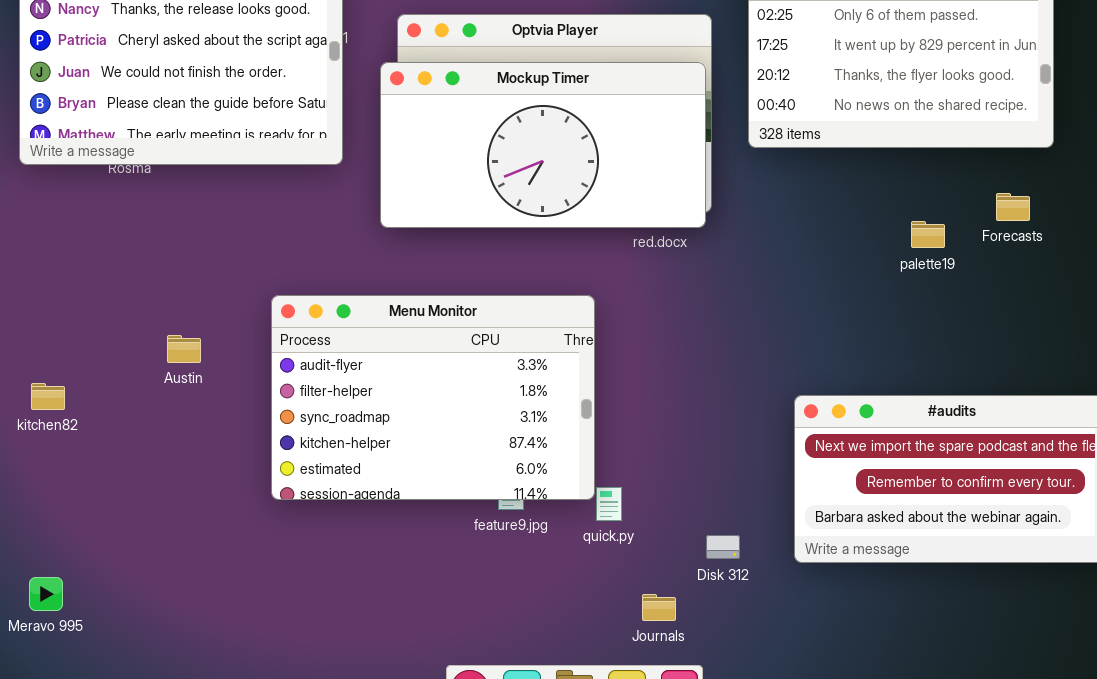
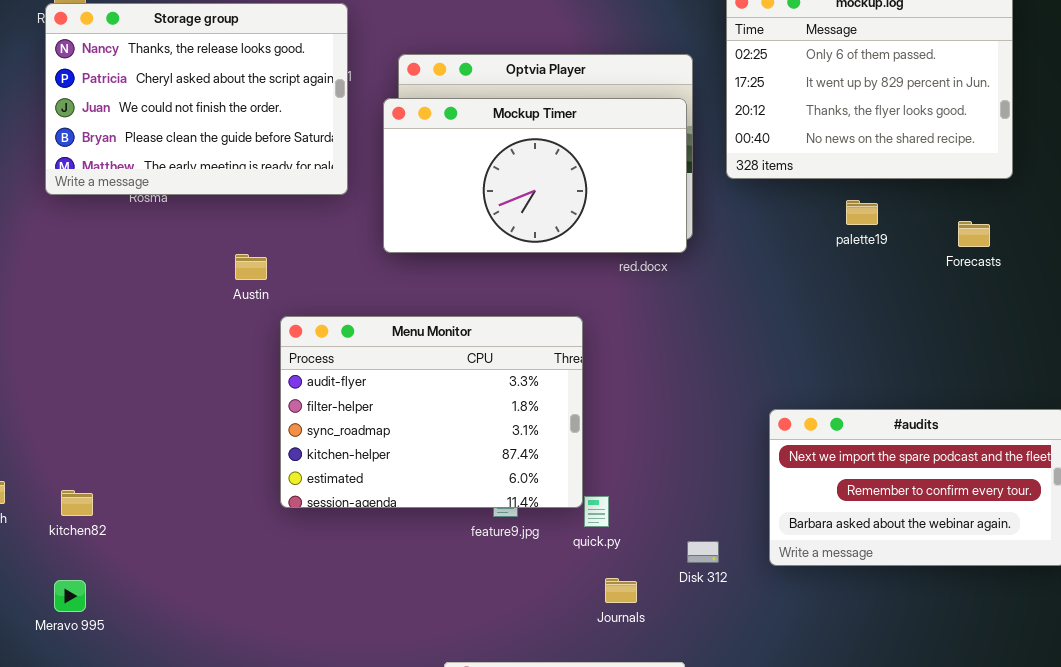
palette19: [911,221,945,248] -> [846,200,878,225], moved
Austin: [167,335,201,363] -> [235,254,267,280], moved
kitchen82: [31,383,65,410] -> [61,490,93,516], moved
Journals: [642,594,676,621] -> [605,578,637,603], moved

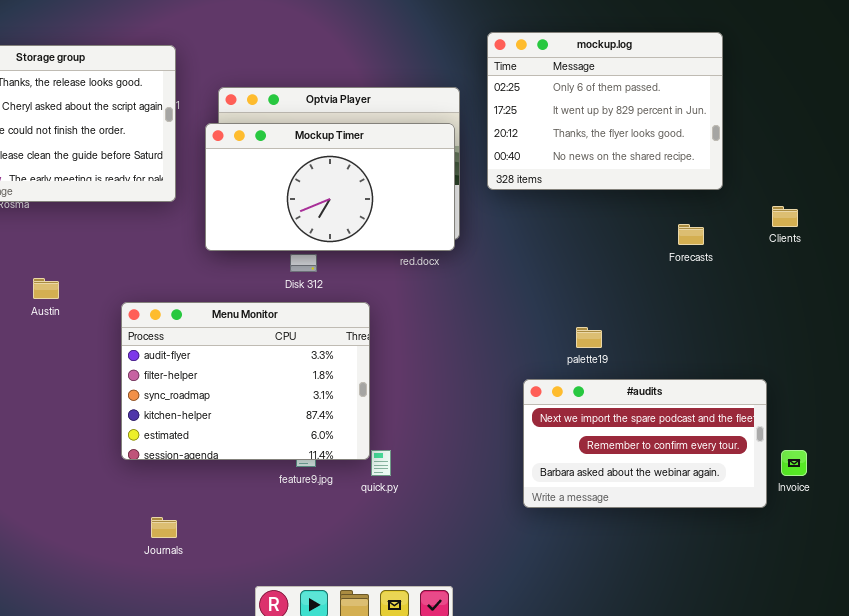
palette19: [846,200,878,225] -> [576,327,602,348], moved
Austin: [235,254,267,280] -> [33,278,59,299], moved
Disk 312: [687,541,719,563] -> [290,254,317,272], moved
Journals: [605,578,637,603] -> [151,517,177,538], moved

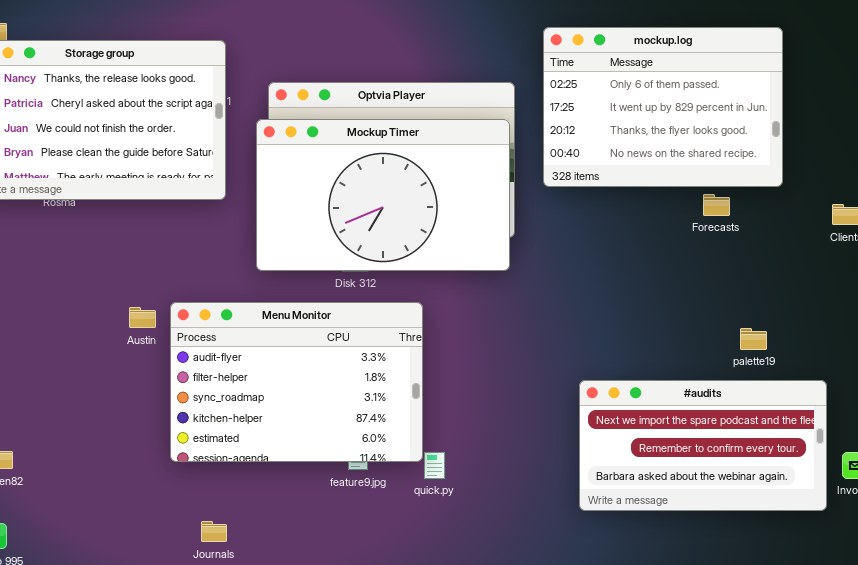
Mockup Timer: [205,123,455,251] -> [256,119,510,271], resized
Forecasts: [678,224,704,245] -> [703,194,730,216], moved
Austin: [33,278,59,299] -> [129,307,156,328], moved
palette19: [576,327,602,348] -> [740,328,767,350], moved

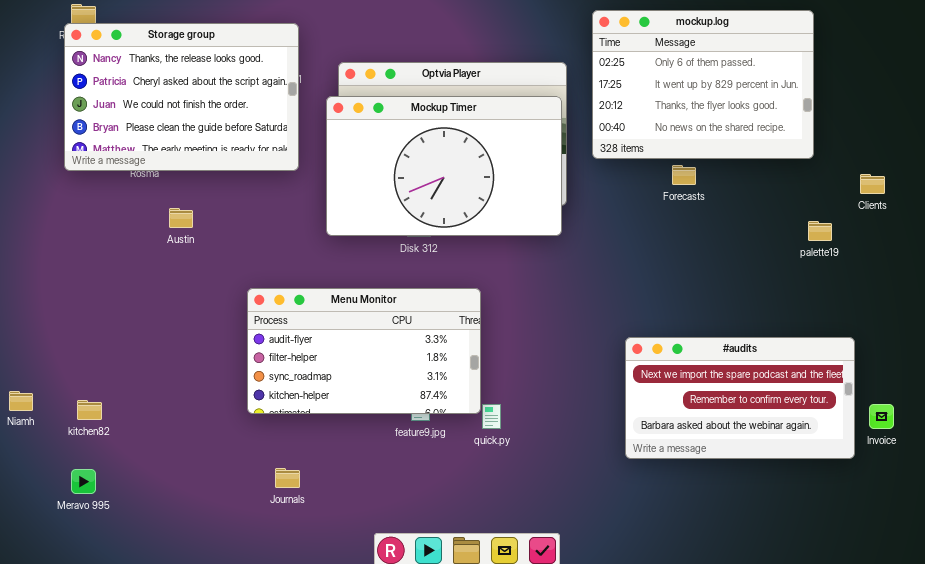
Forecasts: [703,194,730,216] -> [672,165,696,185], moved
Menu Monitor: [170,302,423,462] -> [247,288,481,414], resized
Austin: [129,307,156,328] -> [169,208,193,228], moved
palette19: [740,328,767,350] -> [808,221,832,241], moved

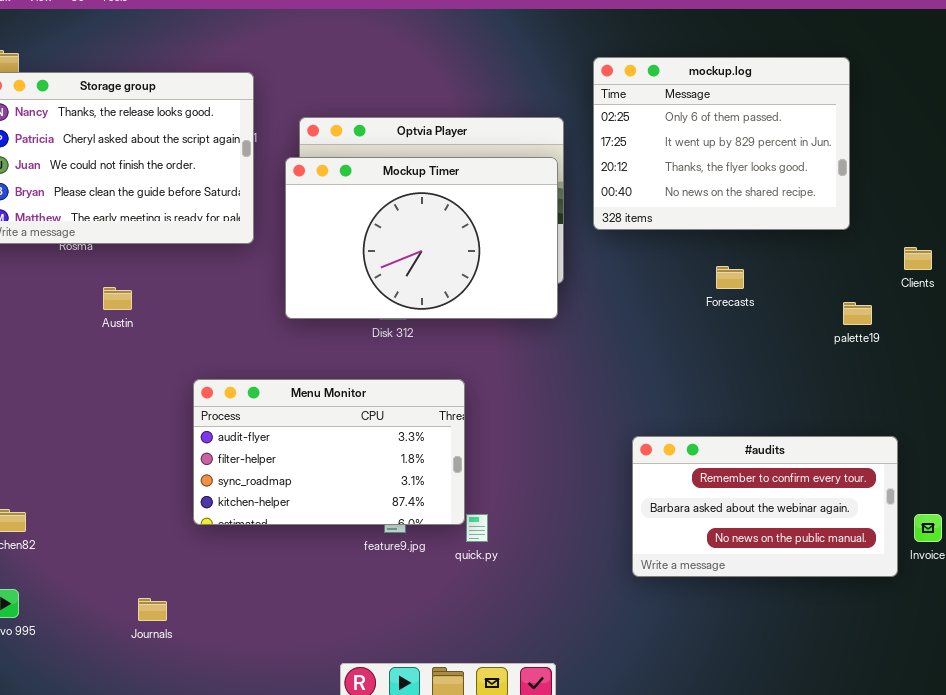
Forecasts: [672,165,696,185] -> [716,266,744,289], moved
#audits: [625,337,855,459] -> [632,436,898,577], scrolled down 1 row
Journals: [275,468,300,488] -> [138,598,167,621], moved

